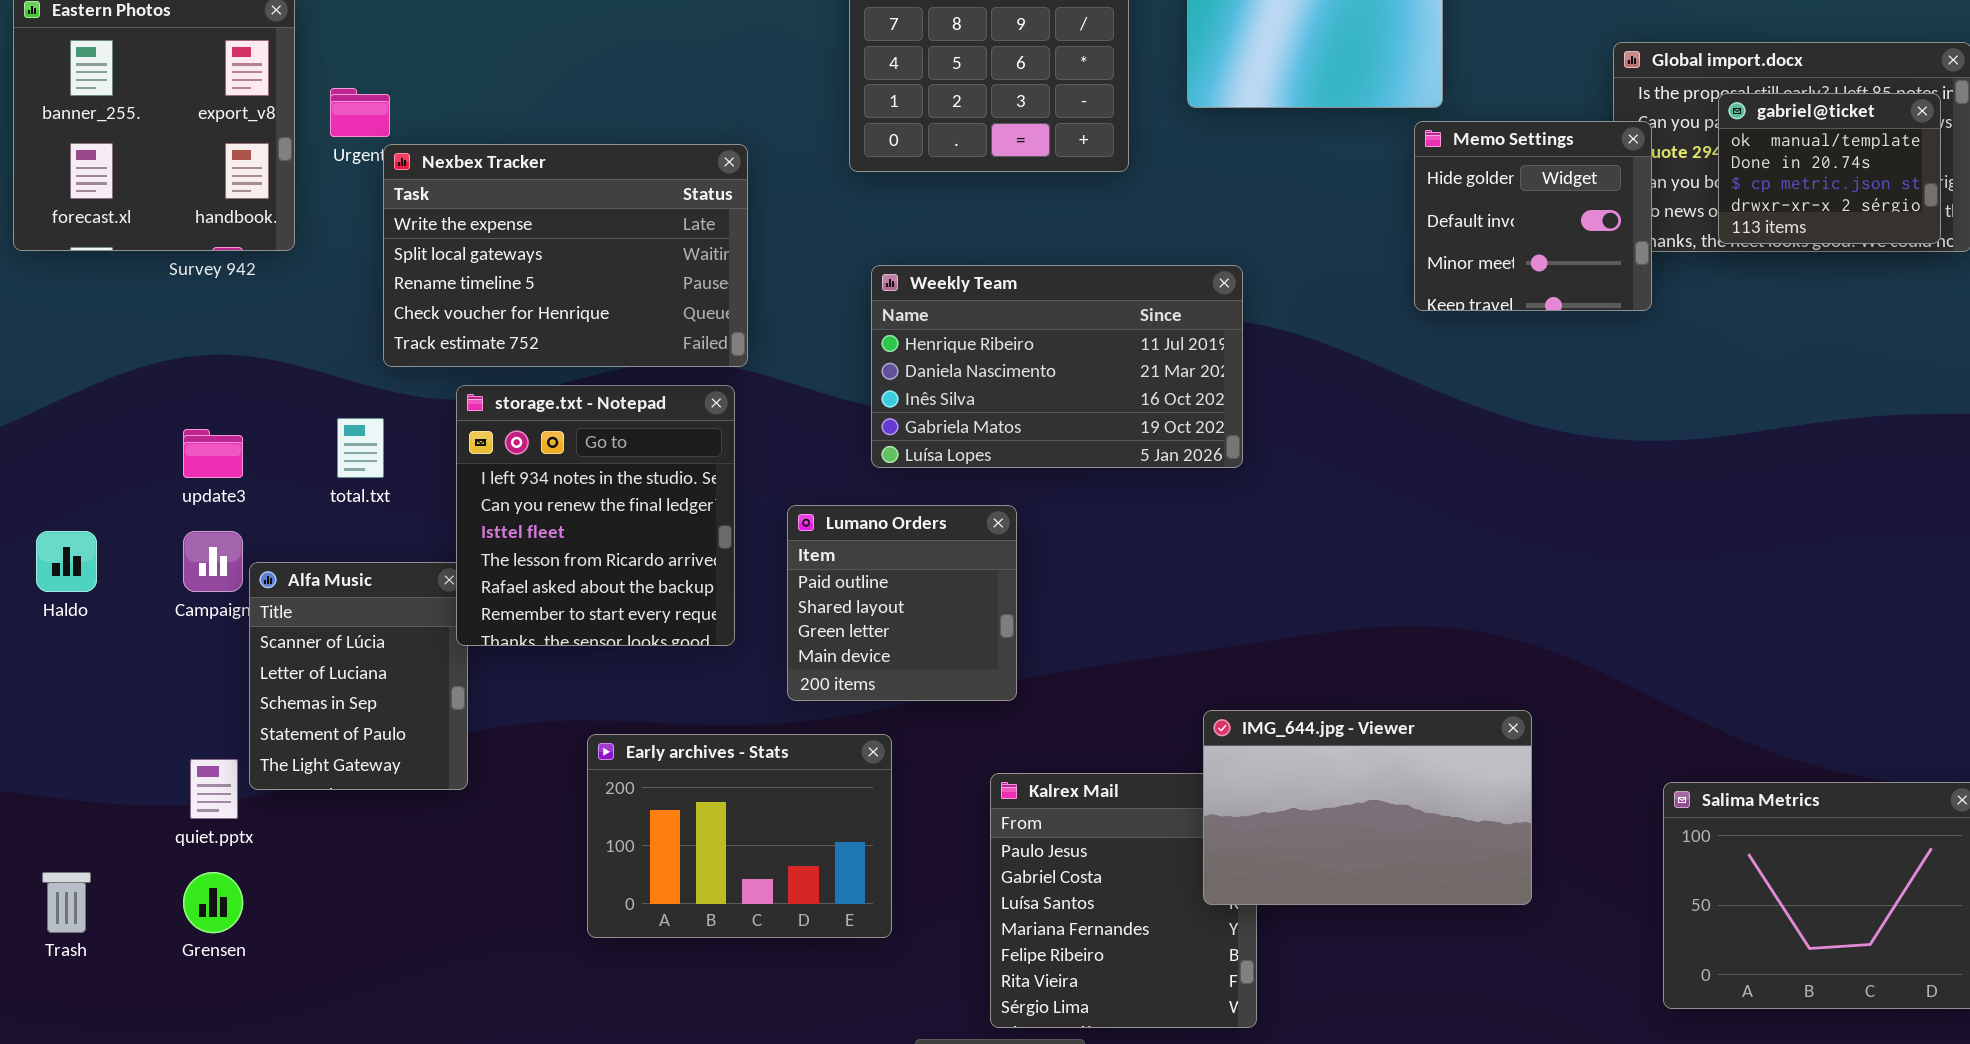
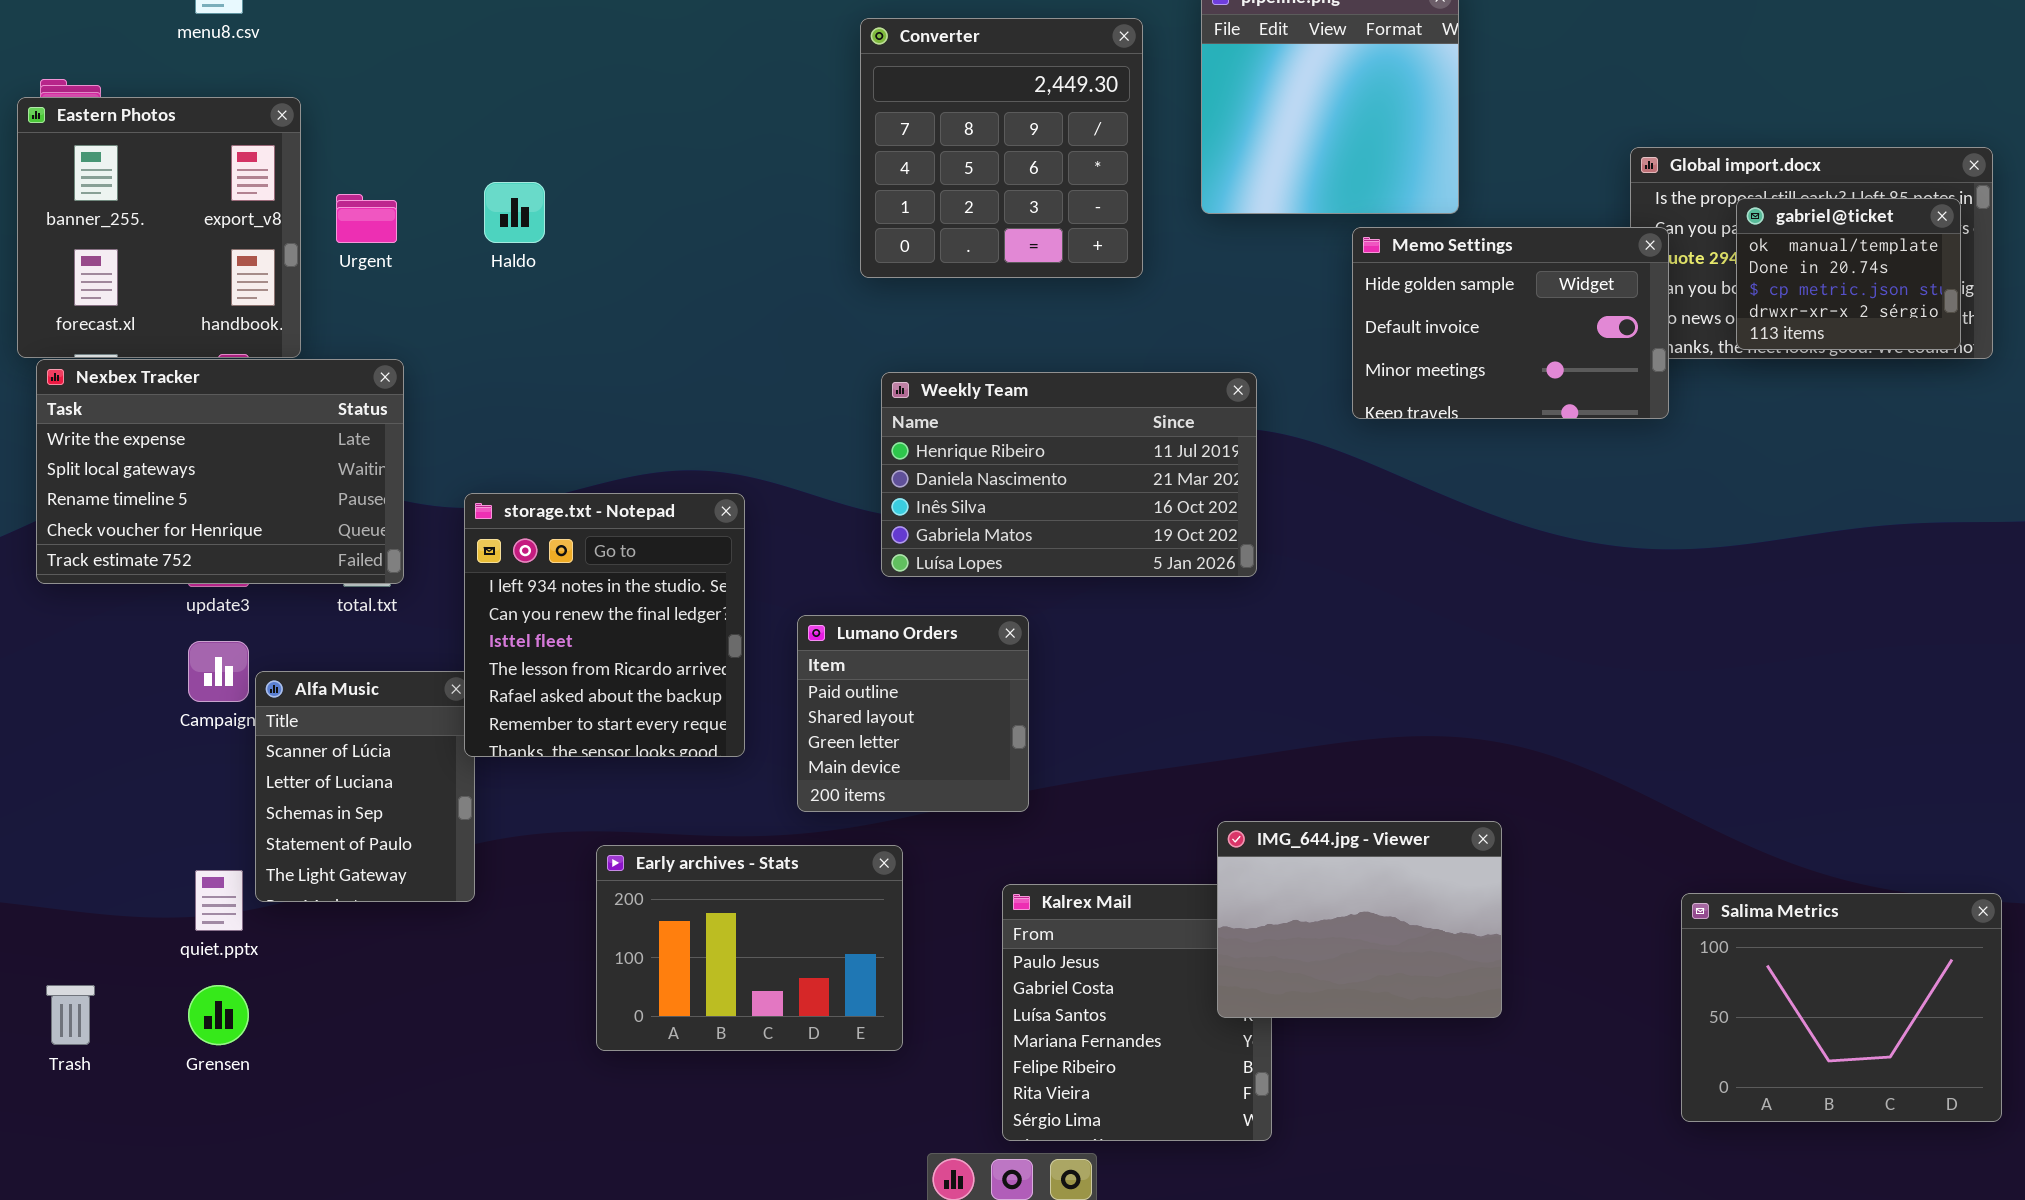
Memo Settings: [1414,121,1652,311] -> [1352,227,1669,419], resized
Nexbex Tracker: [383,144,748,367] -> [36,359,404,584], moved
Haldo: [36,531,97,592] -> [484,182,545,243], moved
IMG_644.jpg - Viewer: [1203,710,1532,905] -> [1217,821,1502,1018], resized

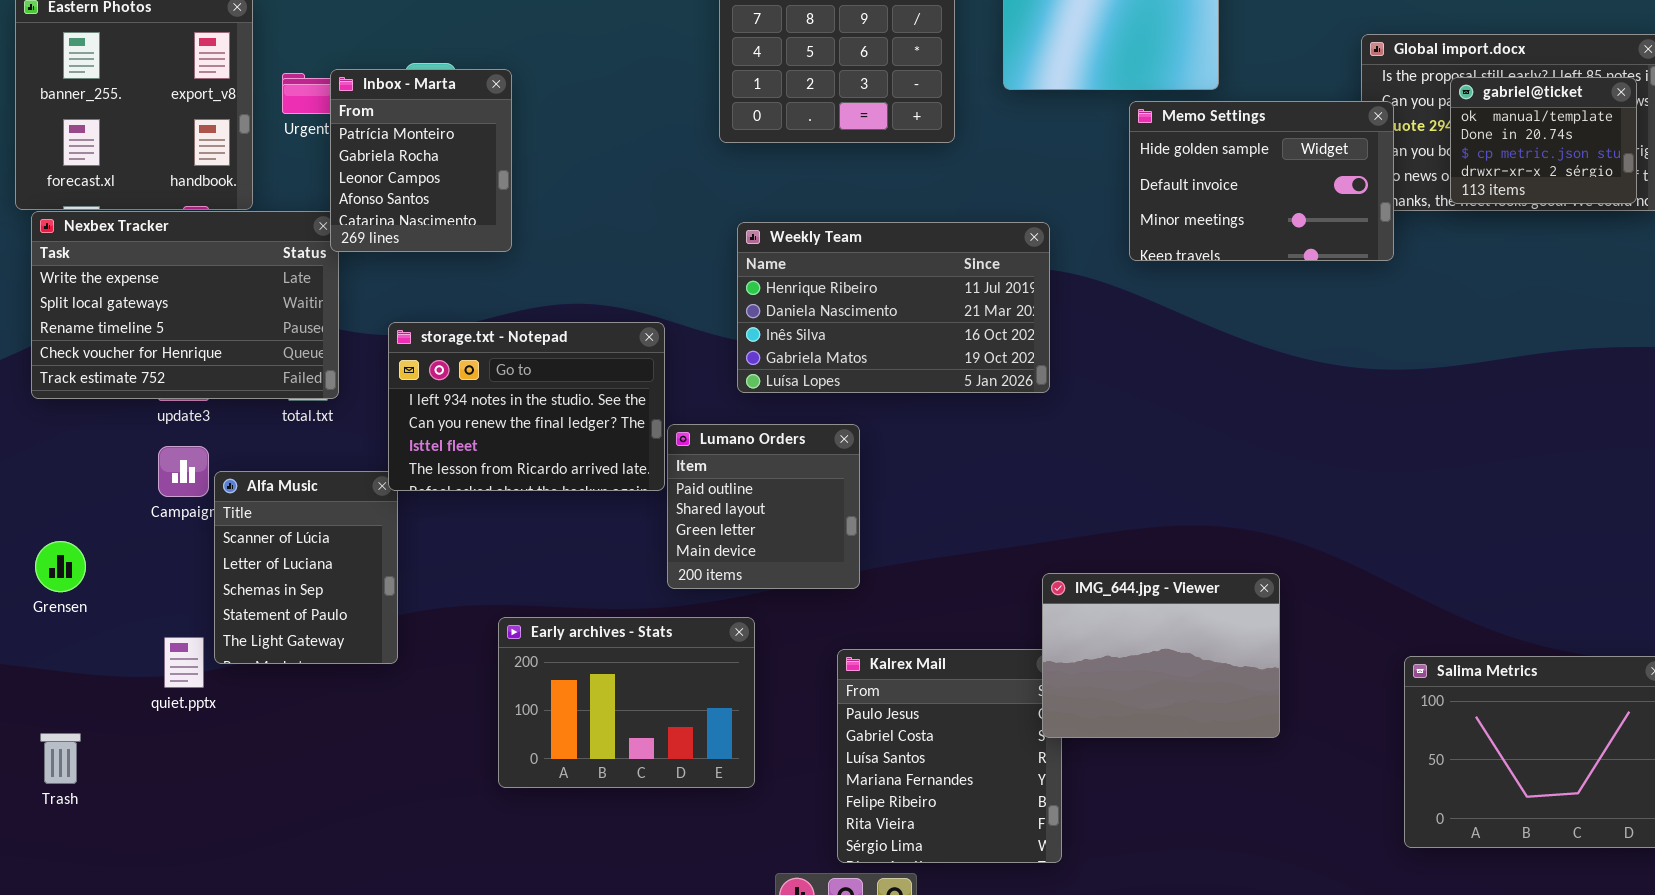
Inbox - Marta: none -> [330,69,512,252], opened
storage.txt - Notepad: [464,493,745,757] -> [388,322,665,491], resized
IMG_644.jpg - Viewer: [1217,821,1502,1018] -> [1042,573,1280,738], moved
Grensen: [188,985,249,1045] -> [35,541,86,592], moved

